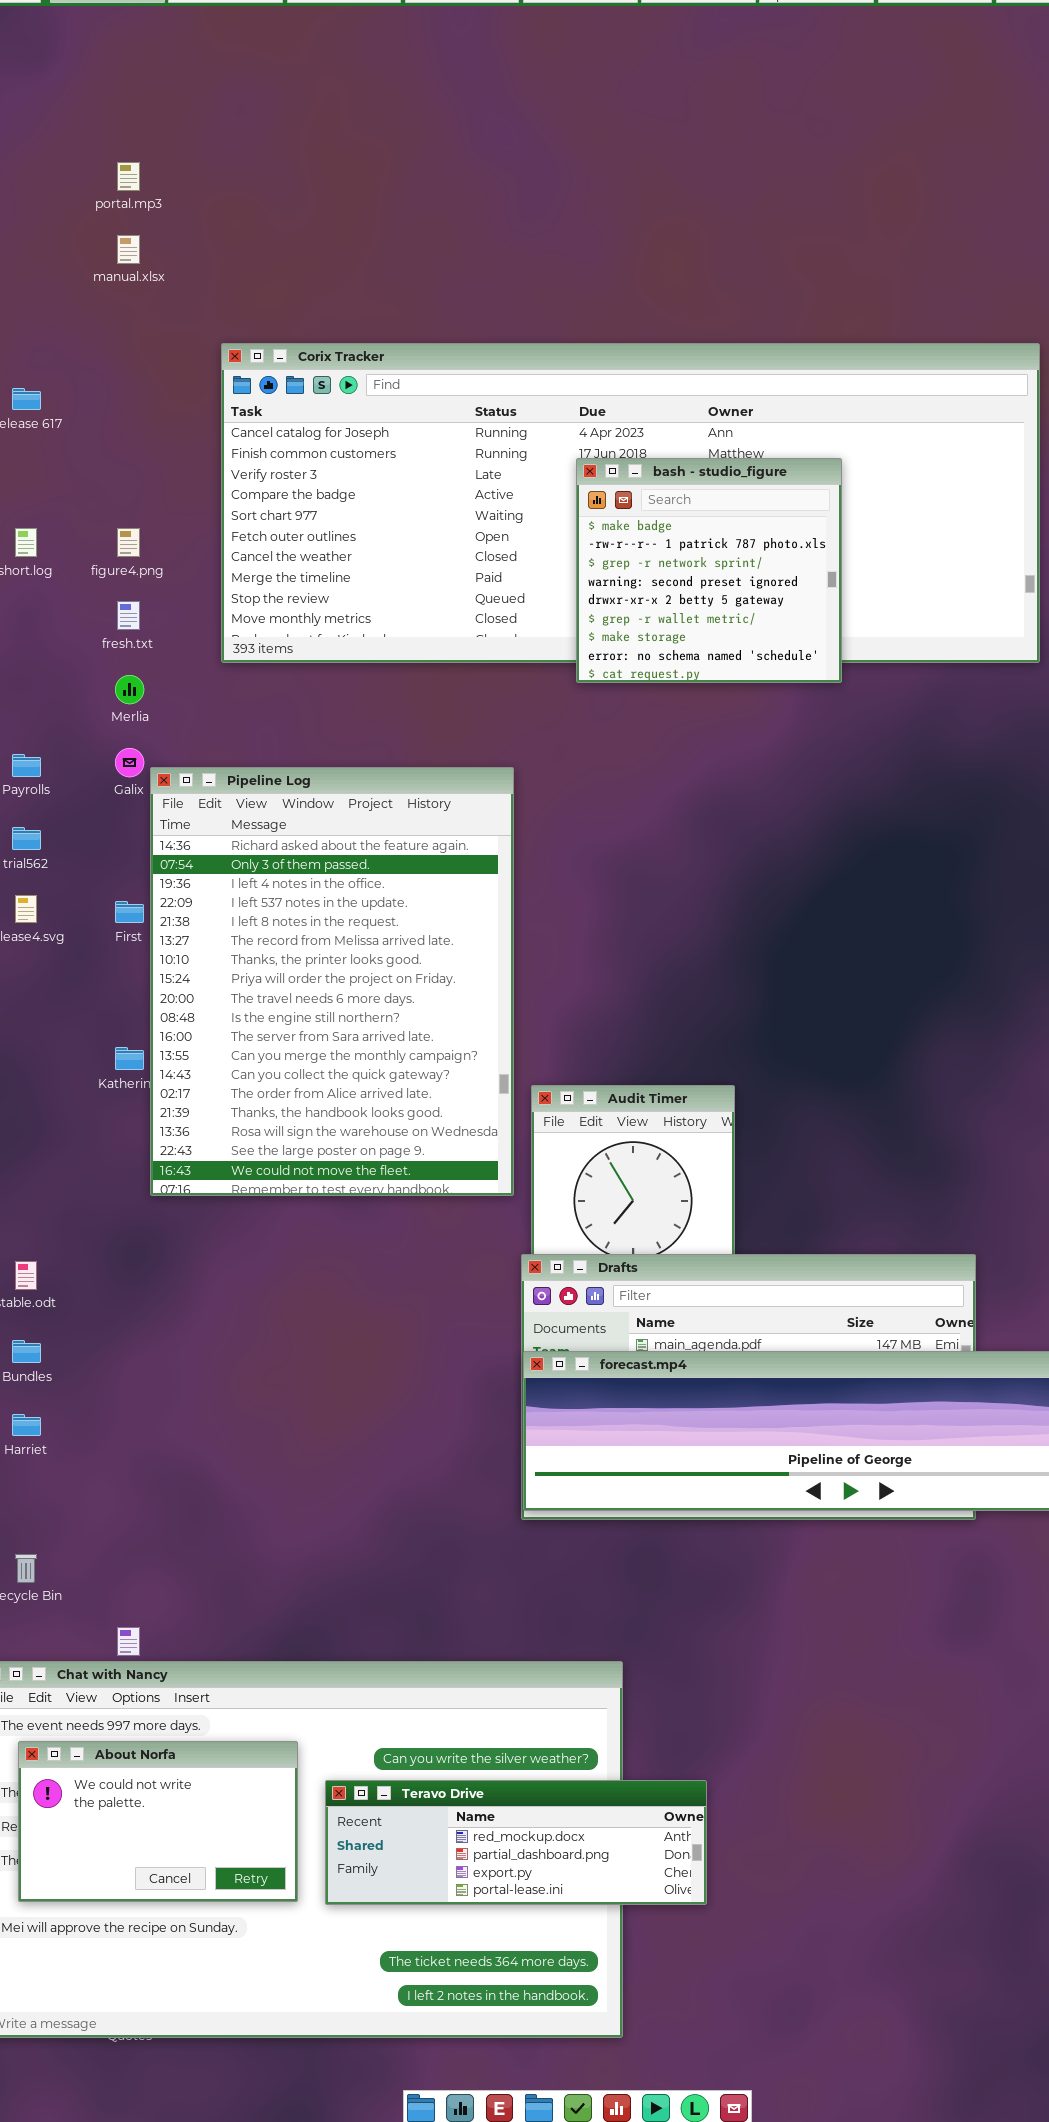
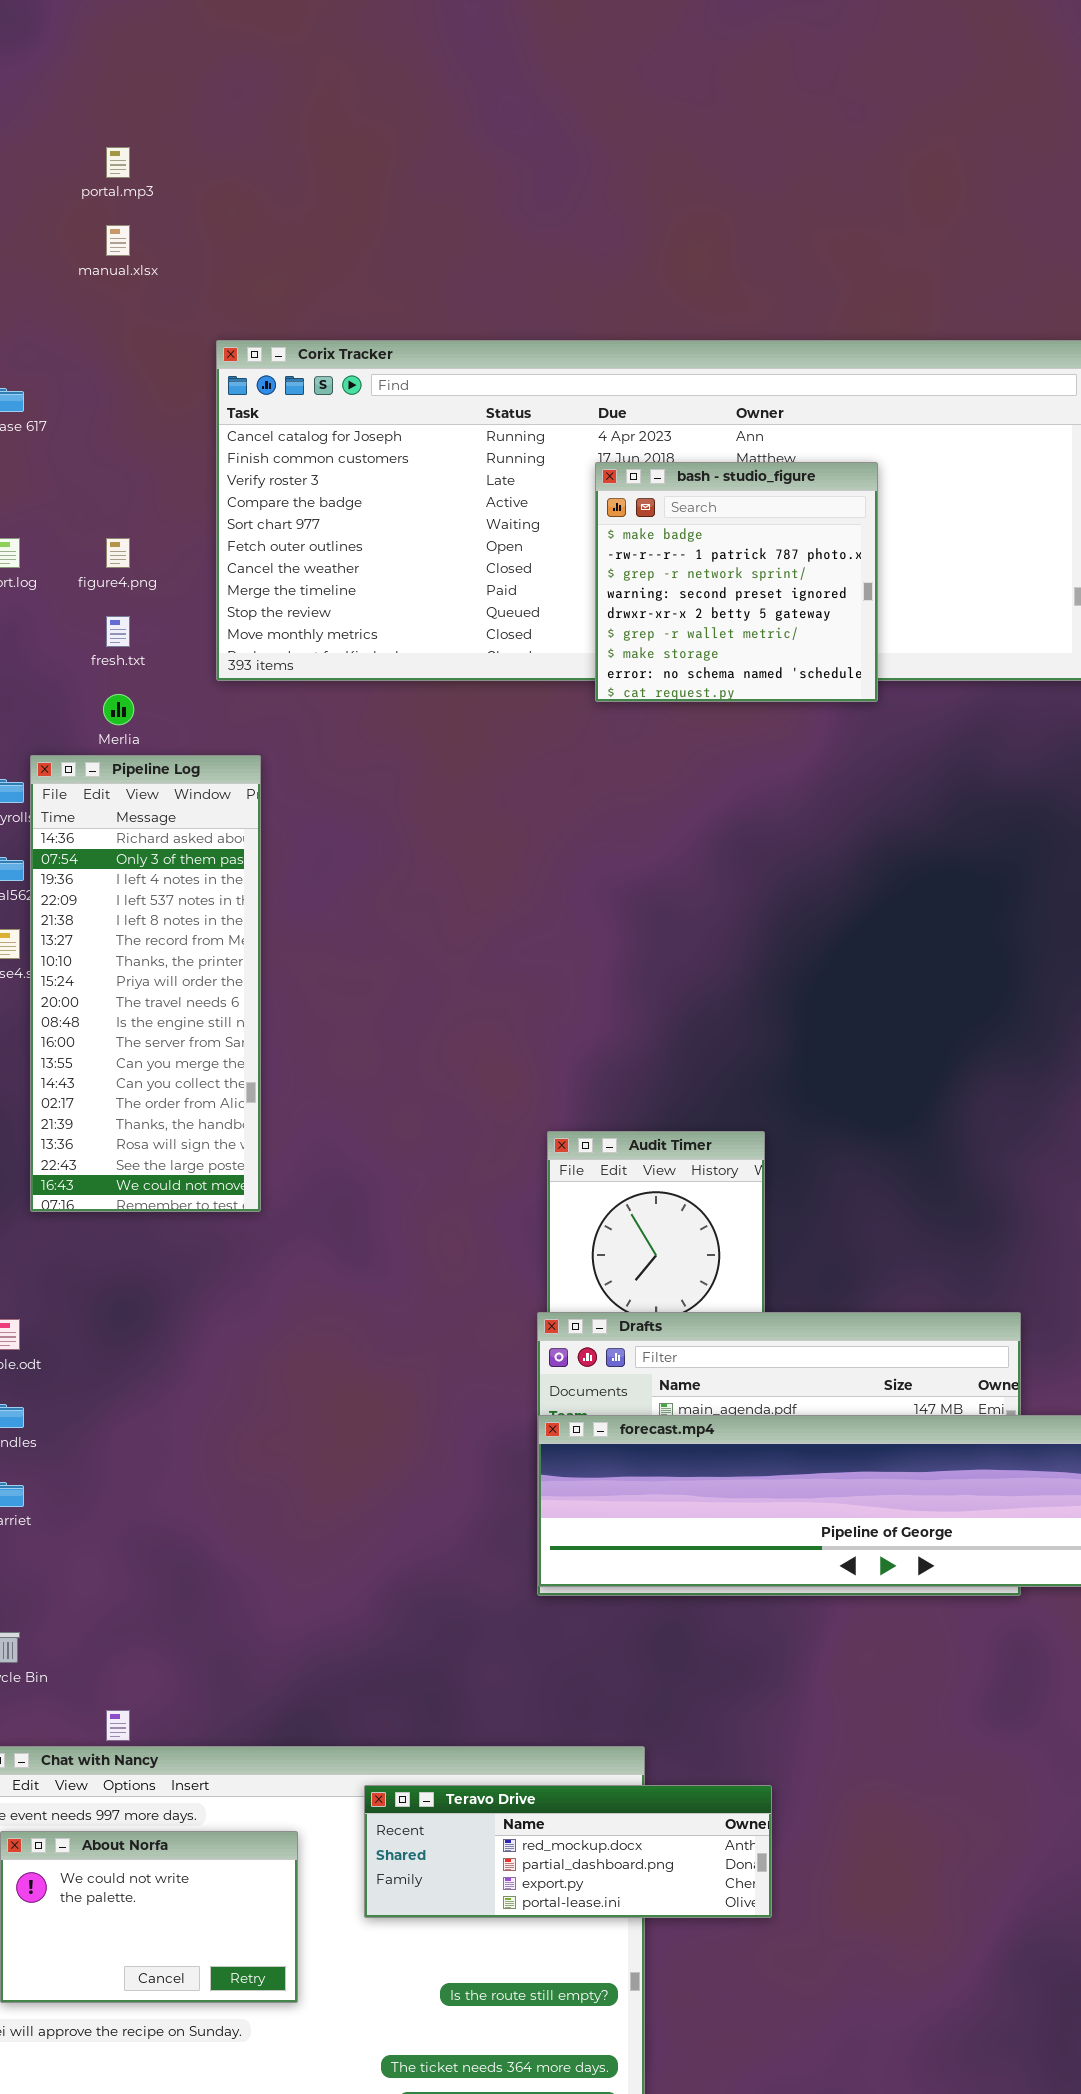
Pipeline Log: [150,767,514,1196] -> [30,755,261,1212], moved, resized
Teravo Drive: [325,1780,707,1905] -> [364,1785,772,1918], moved

